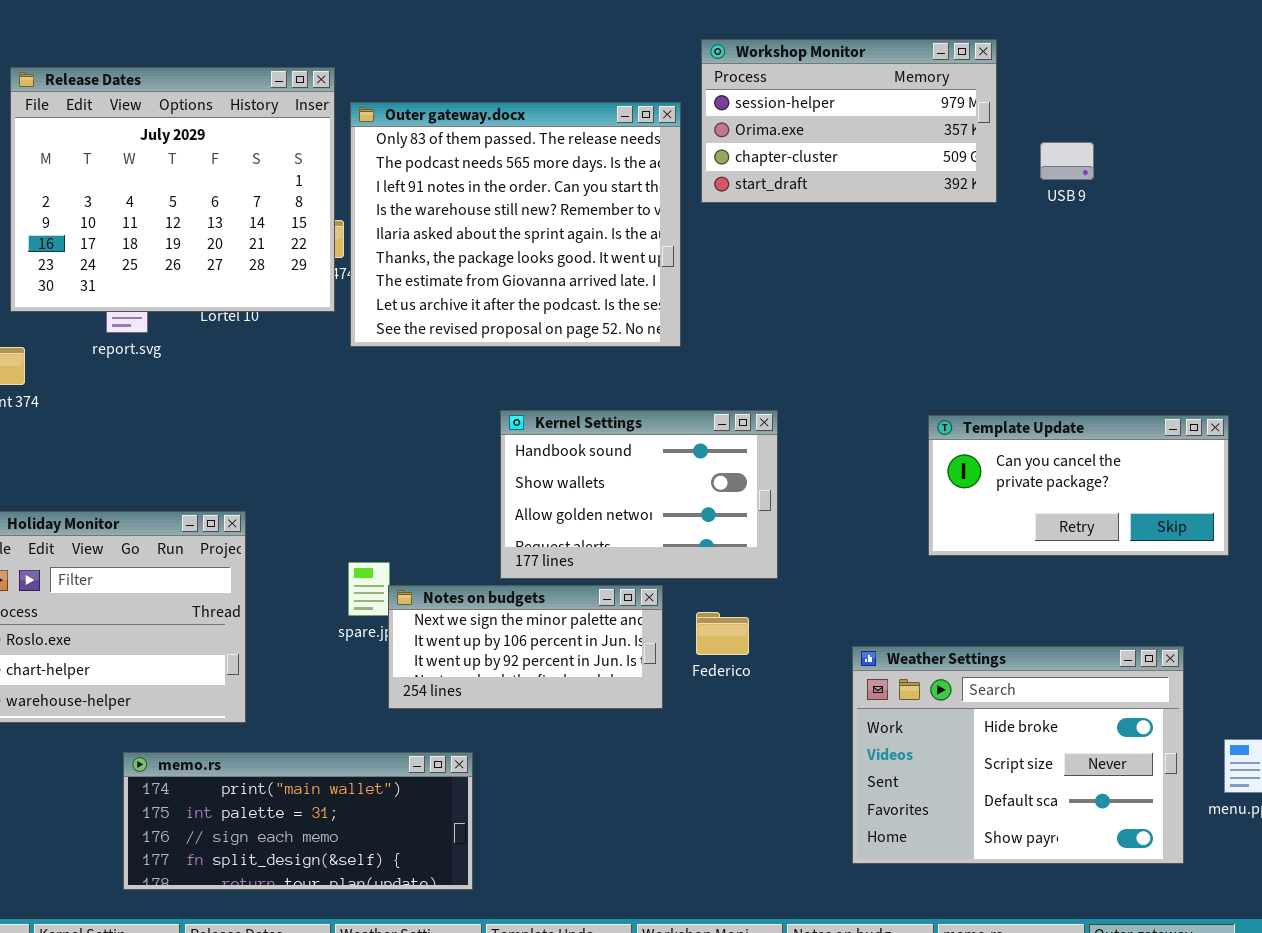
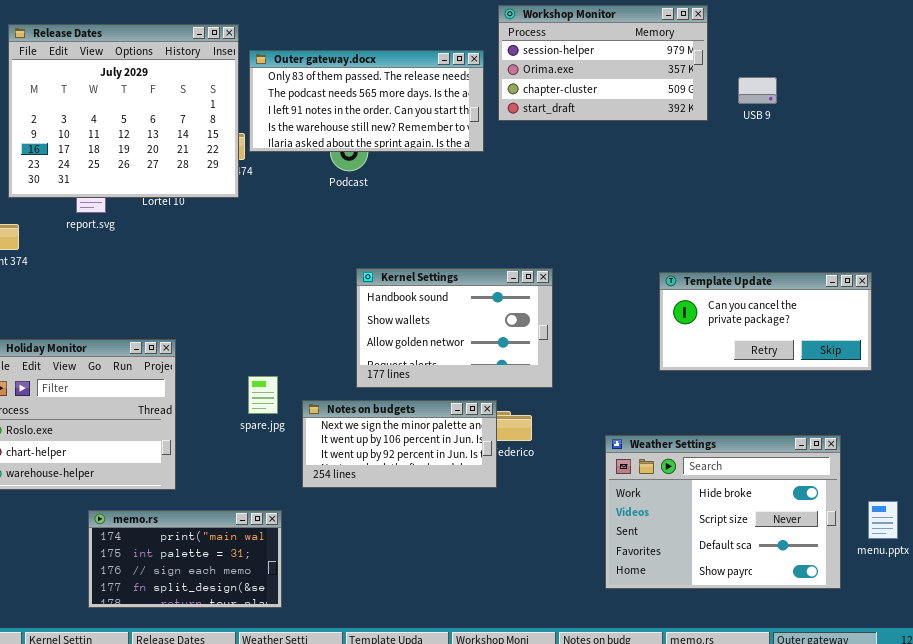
Outer gateway.docx: [350,102,681,347] -> [249,50,484,152], resized
Notes on budgets: [388,585,663,709] -> [302,400,497,488], moved
memo.rs: [123,752,473,890] -> [88,510,282,608], resized

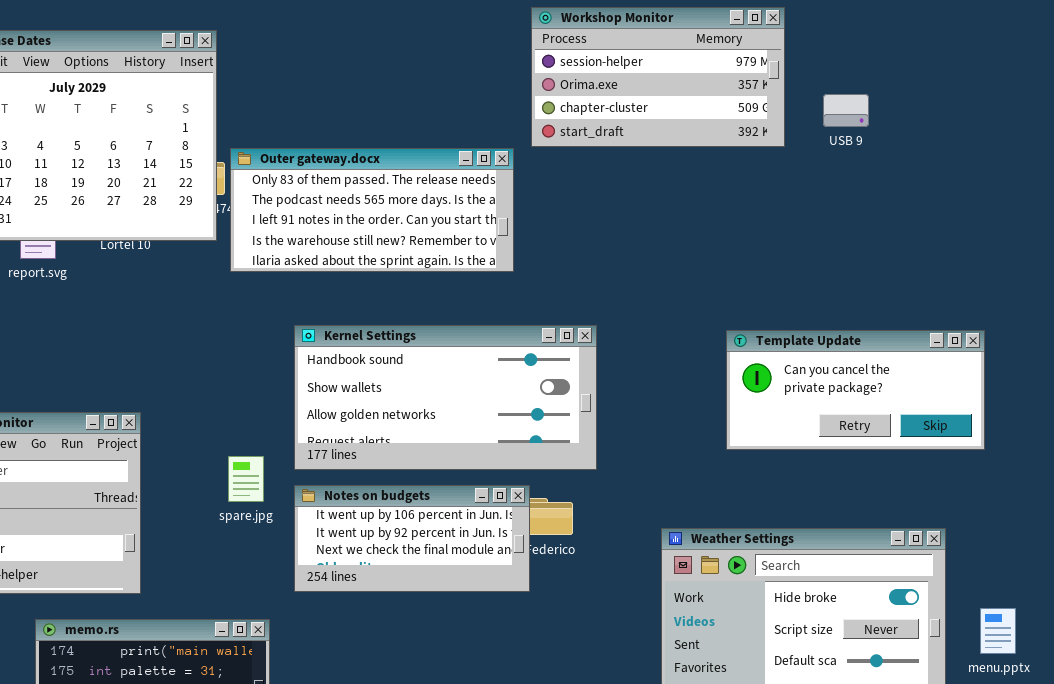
Outer gateway.docx: [249,50,484,152] -> [230,148,514,272], moved
Kernel Settings: [356,268,553,388] -> [294,325,597,470], resized
Notes on budgets: [302,400,497,488] -> [294,485,530,592], scrolled down 1 row

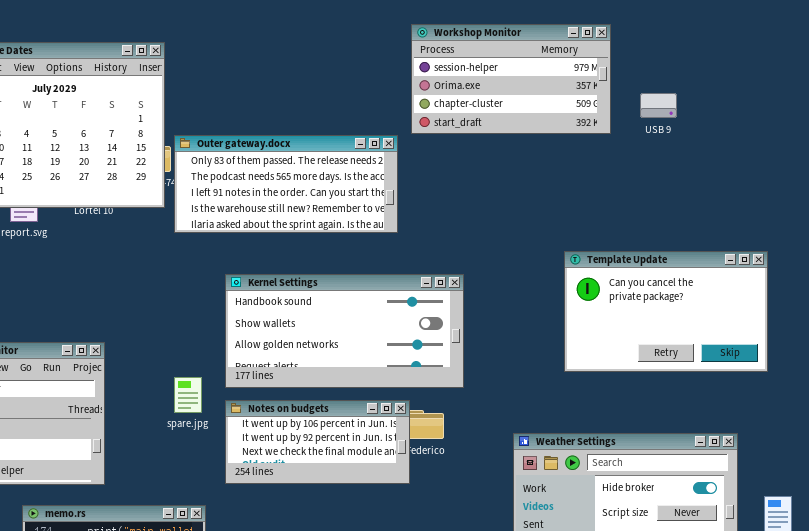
Template Update: [726,330,985,450] -> [564,251,768,372], resized

